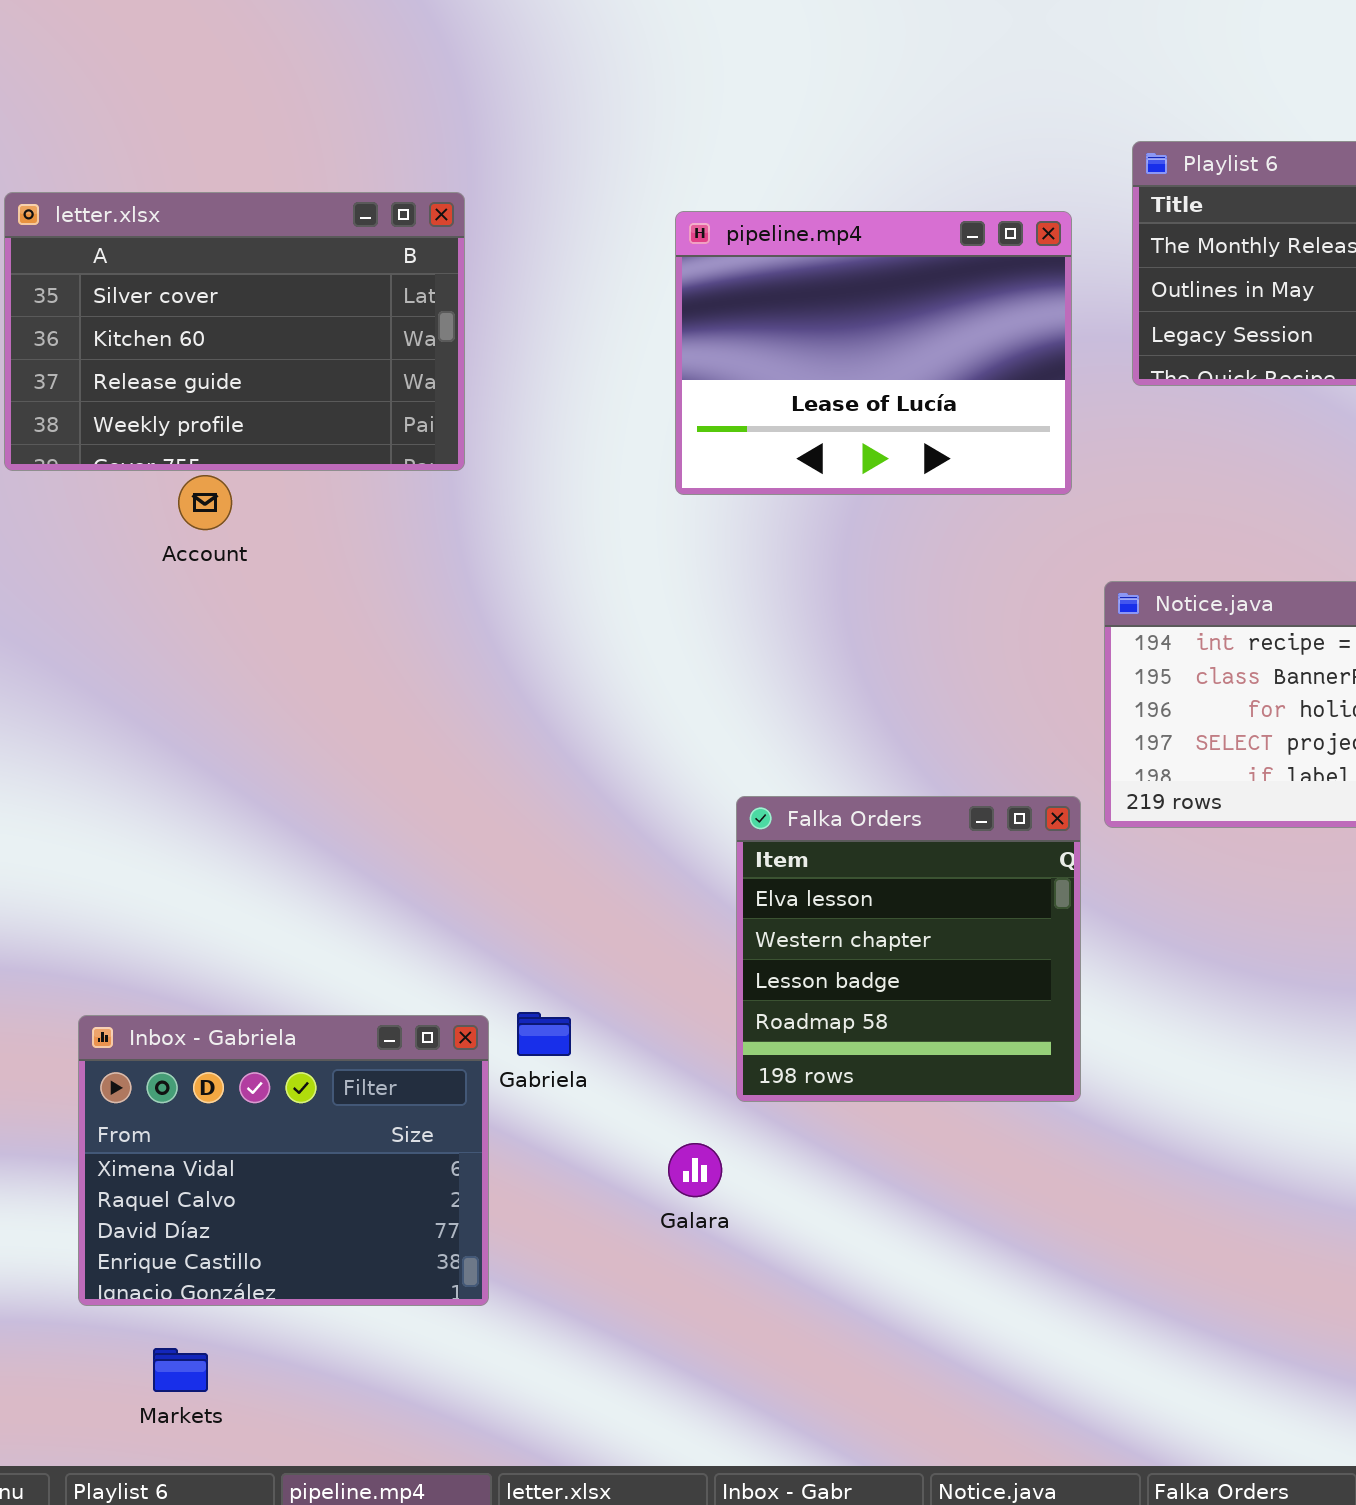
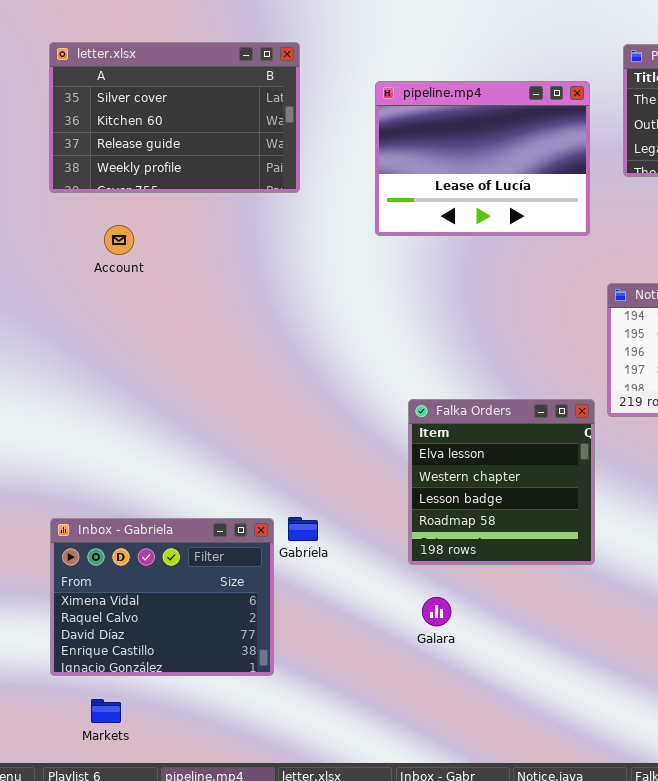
letter.xlsx: [4,192,465,471] -> [49,42,300,193], moved
Galara: [668,1143,722,1197] -> [422,597,451,626], moved

